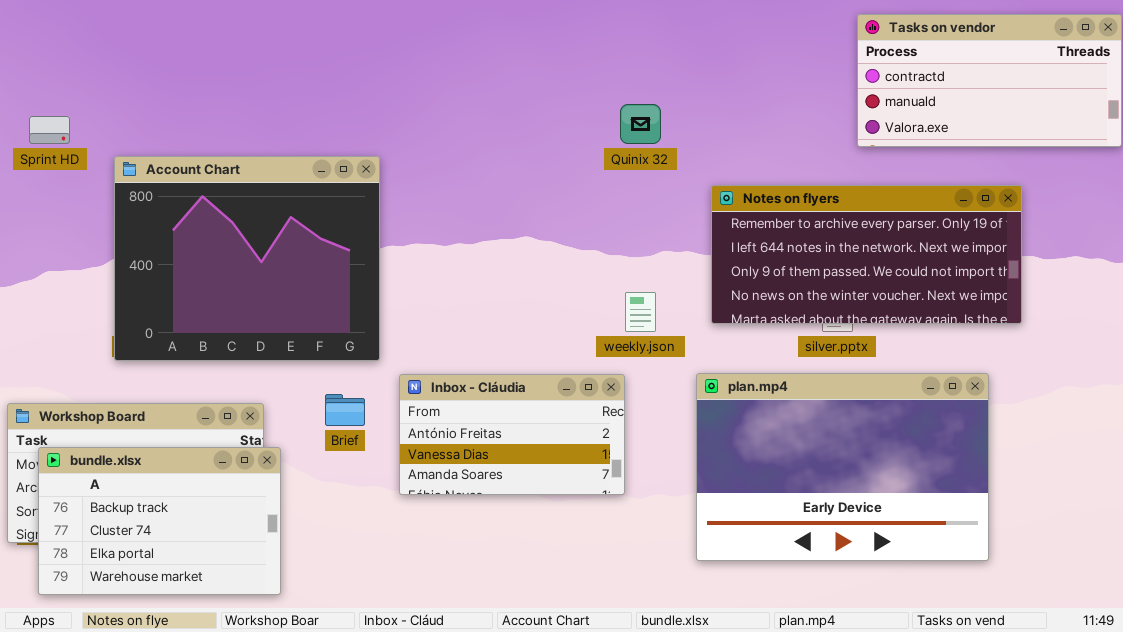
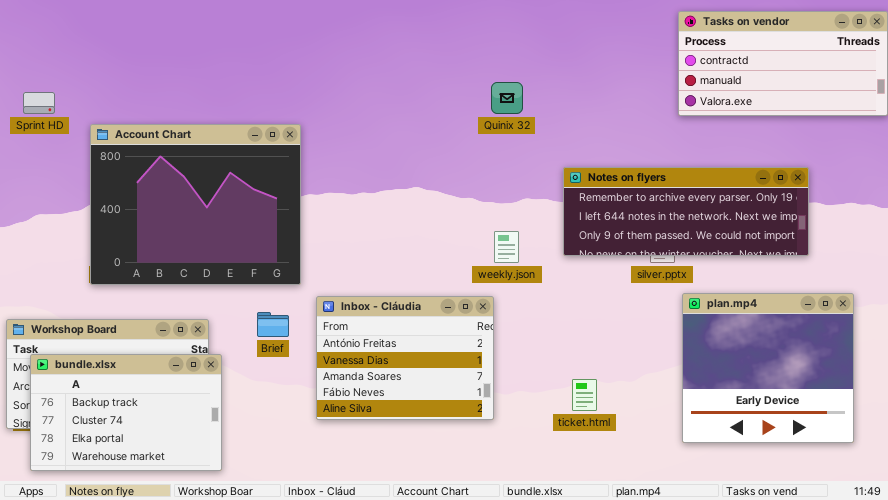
Notes on flyers: [711,185,1022,324] -> [563,167,809,256], resized
plan.mp4: [696,373,989,561] -> [682,293,854,443], moved, resized
Inbox - Cláudia: [399,374,625,495] -> [316,296,494,420], resized

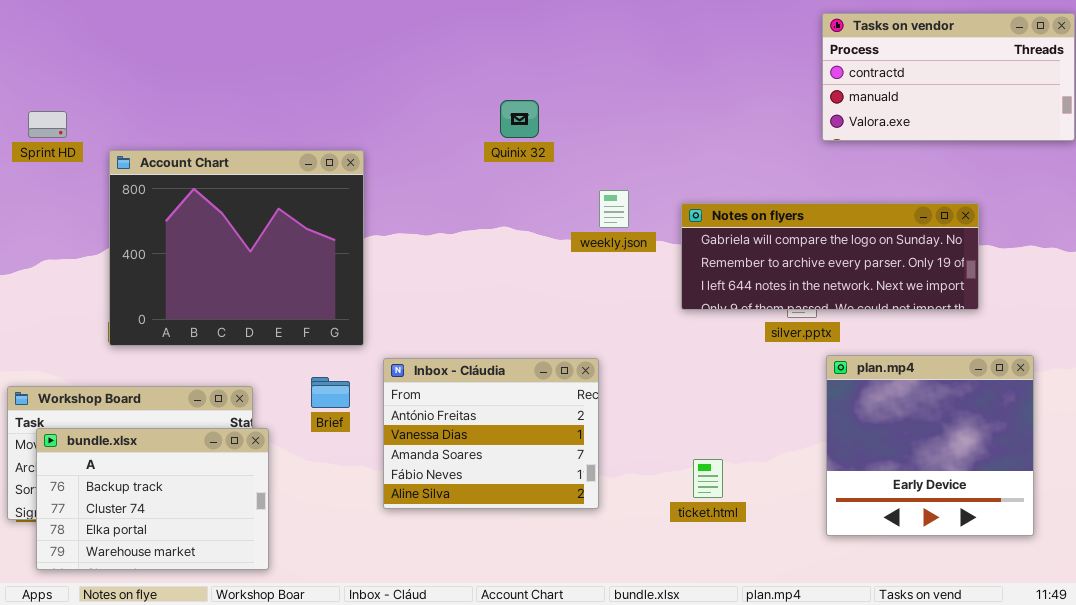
Quinix 32: [491,82,523,114] -> [500,100,539,138], moved
Notes on flyers: [563,167,809,256] -> [681,203,979,310], scrolled up 1 row
weekly.json: [494,231,519,263] -> [599,190,629,228], moved

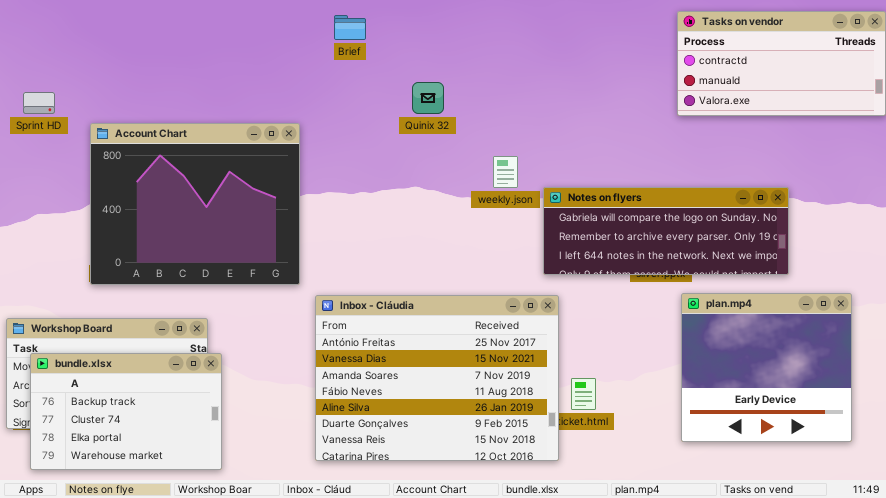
Notes on flyers: [681,203,979,310] -> [543,187,789,275], moved
Inbox - Cláudia: [383,358,599,509] -> [315,295,559,461], resized
Brief: [311,377,350,408] -> [334,15,366,40], moved

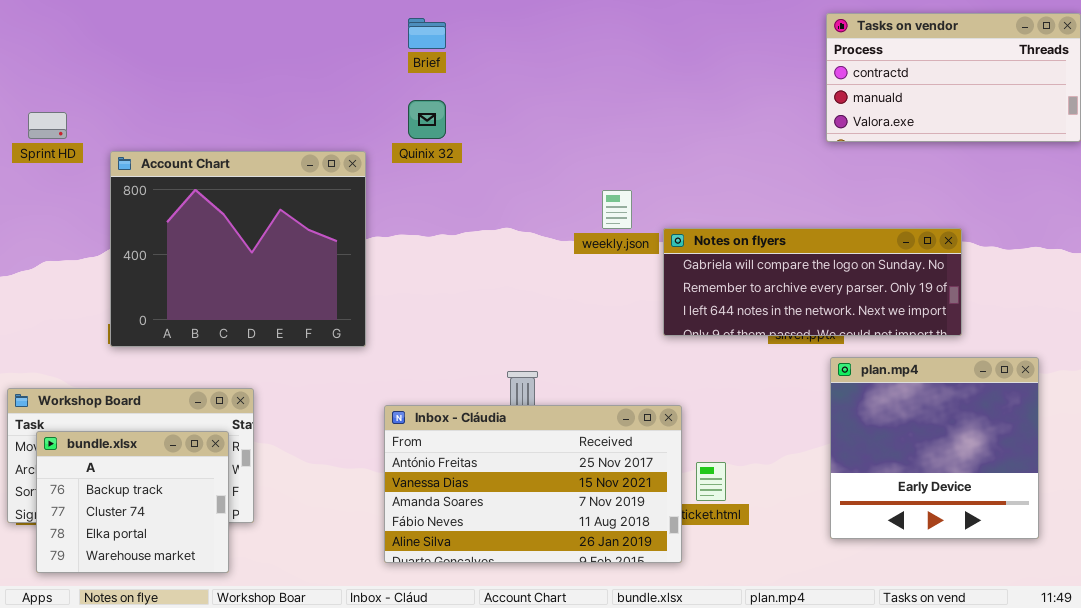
Quinix 32: [412,82,444,114] -> [408,100,446,139], moved
Inbox - Cláudia: [315,295,559,461] -> [384,405,682,563], resized
bundle.xlsx: [30,353,222,470] -> [36,431,229,573], resized

